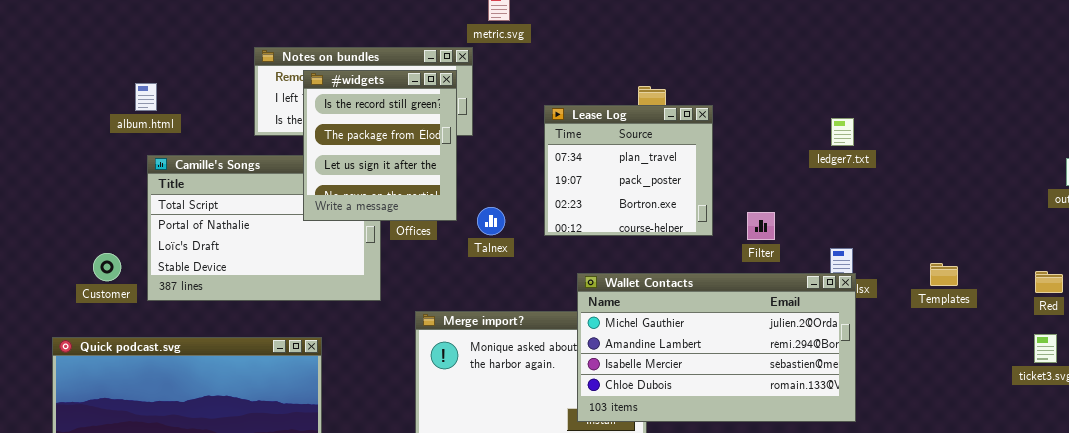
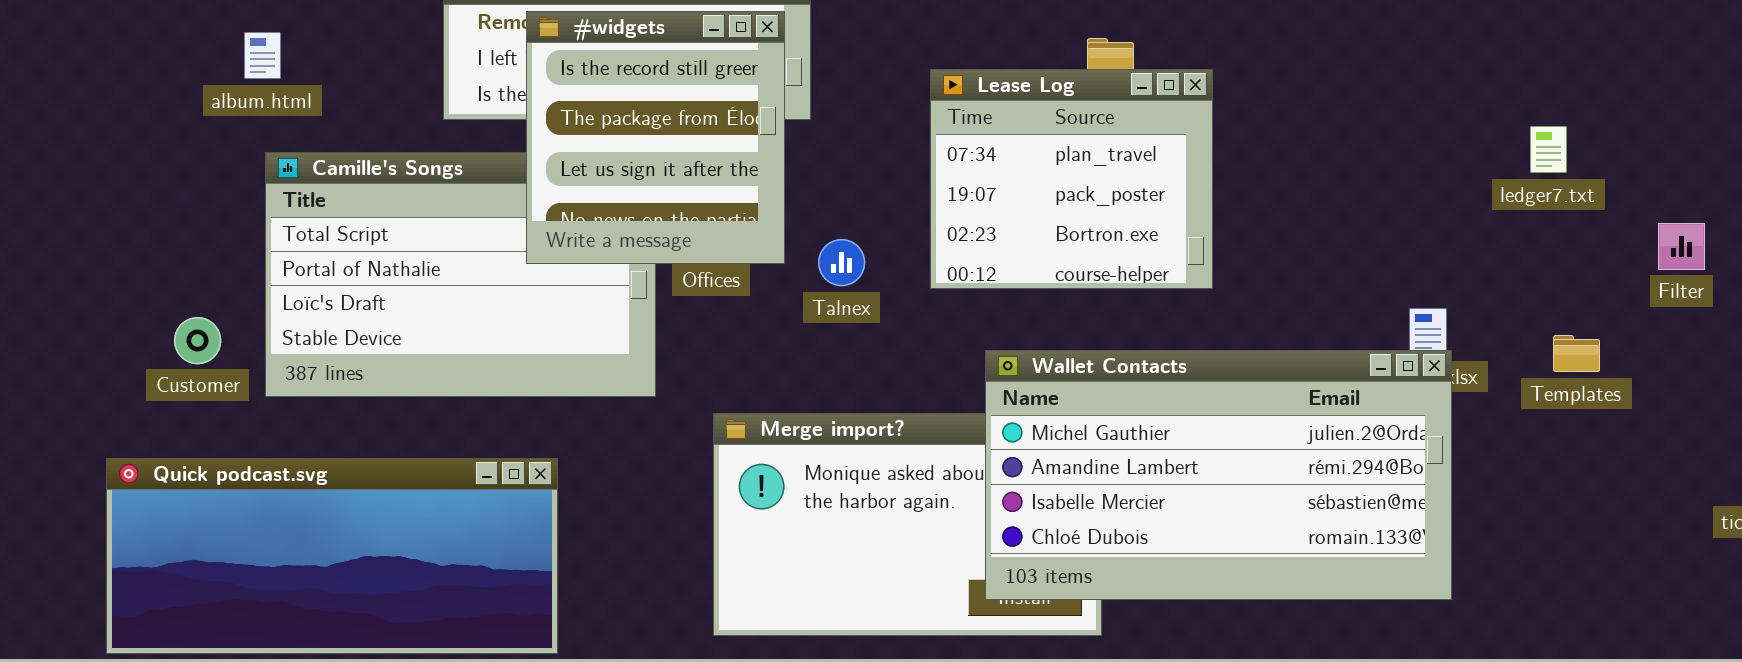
ledger7.txt: [831,118,854,146] -> [1530,126,1567,173], moved
Filter: [747,212,775,240] -> [1658,223,1705,270], moved
Templates: [930,263,958,286] -> [1553,335,1600,372], moved

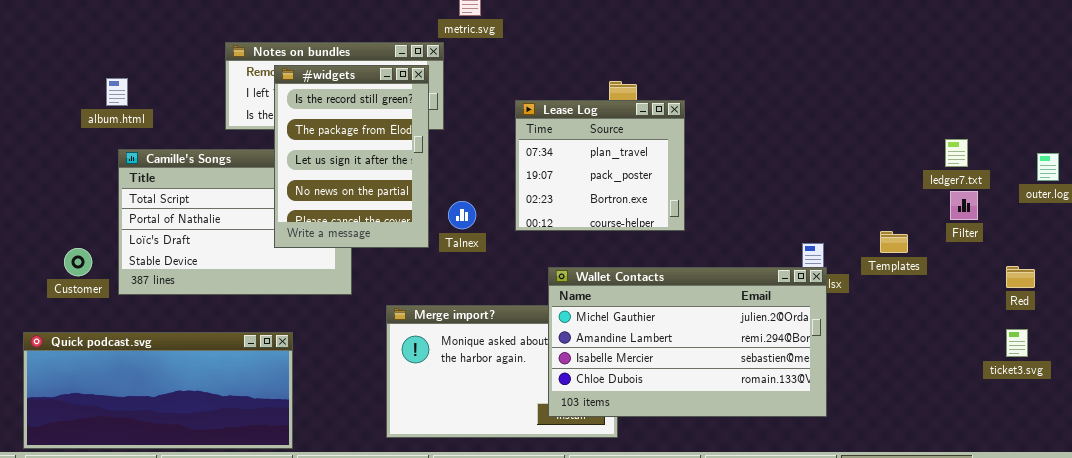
#widgets: [526,11,785,264] -> [274,65,429,248], resized
ledger7.txt: [1530,126,1567,173] -> [945,139,968,167], moved
Templates: [1553,335,1600,372] -> [880,231,908,253], moved

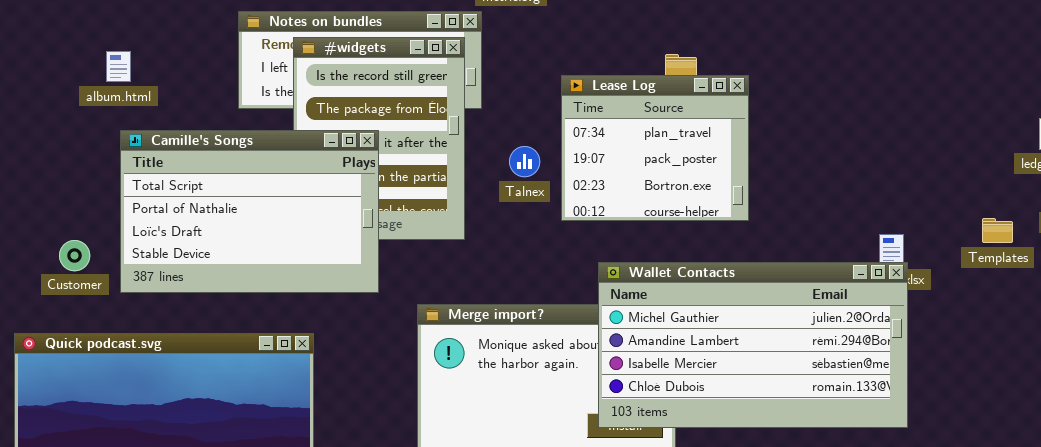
Camille's Songs: [118,149,352,295] -> [120,130,379,293], raised
Talnex: [448,201,476,229] -> [509,146,540,177], moved
Templates: [880,231,908,253] -> [982,218,1013,243], moved

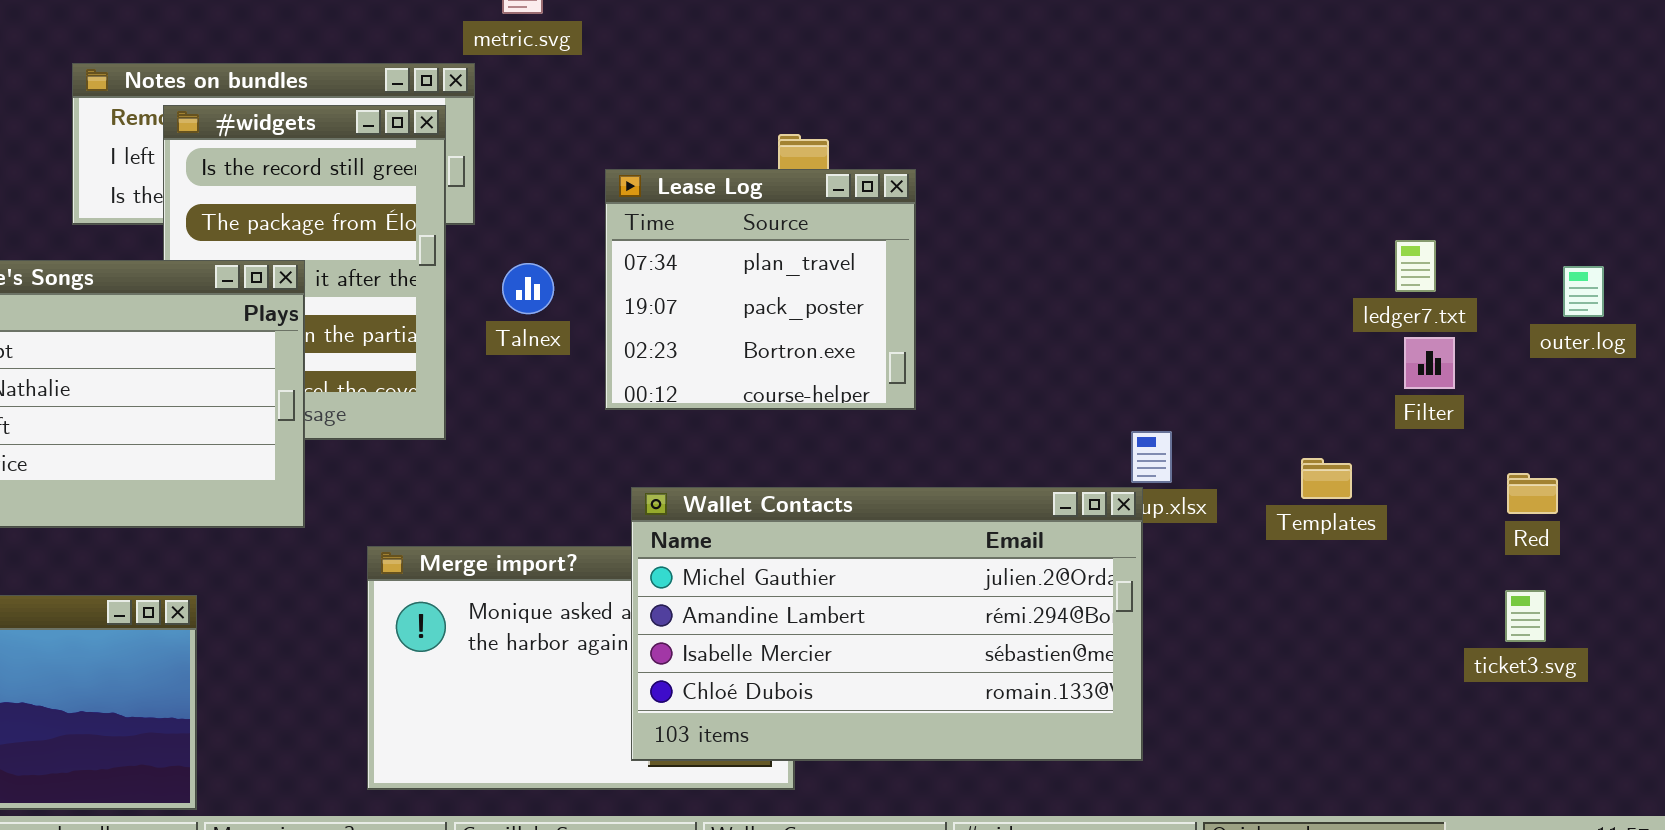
Talnex: [509,146,540,177] -> [502,263,554,314], moved
Templates: [982,218,1013,243] -> [1301,458,1352,499], moved
Wallet Contacts: [598,262,908,428] -> [631,487,1143,761], moved

